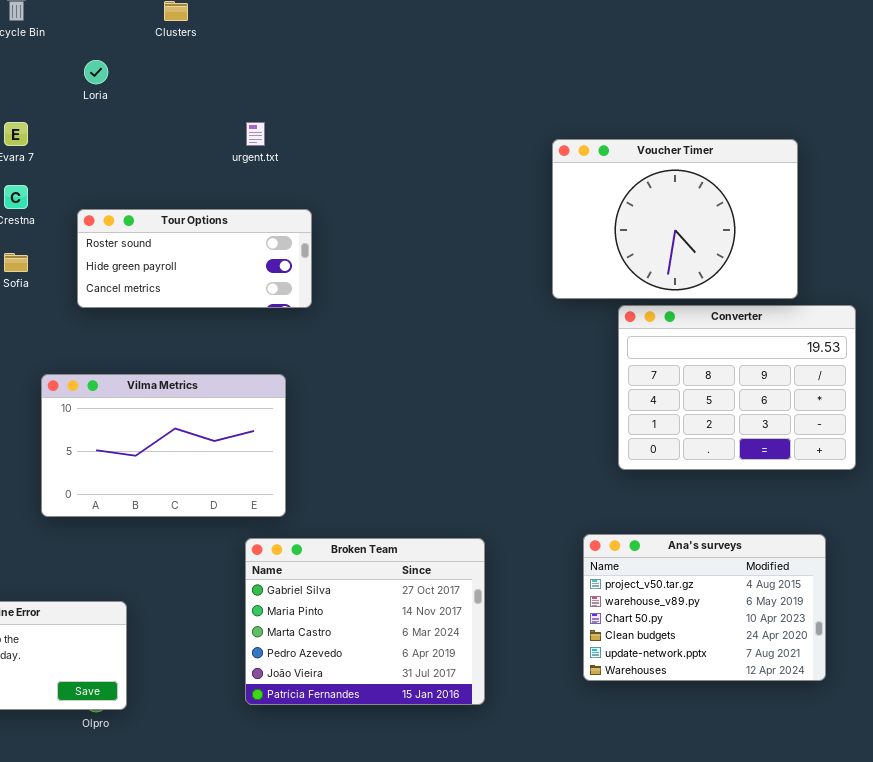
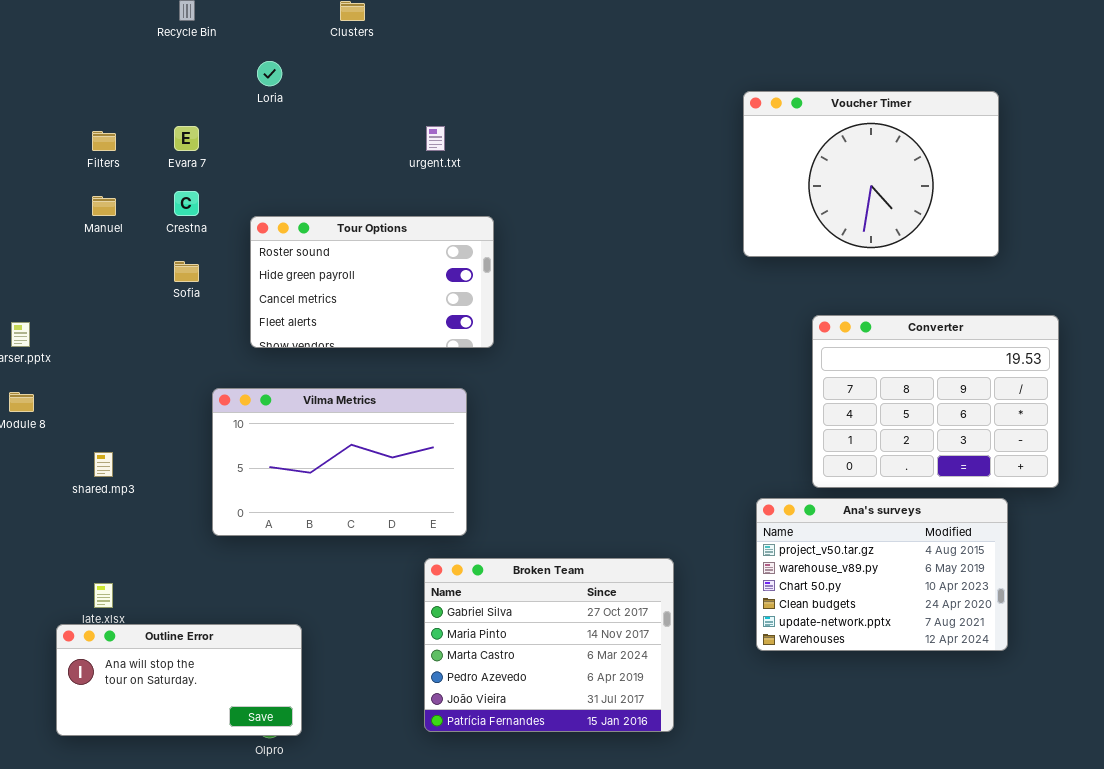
Voucher Timer: [552,139,798,299] -> [743,91,999,257], moved
Tour Options: [77,209,312,308] -> [250,216,494,348], resized
Ana's surveys: [583,534,826,681] -> [756,498,1008,651], moved

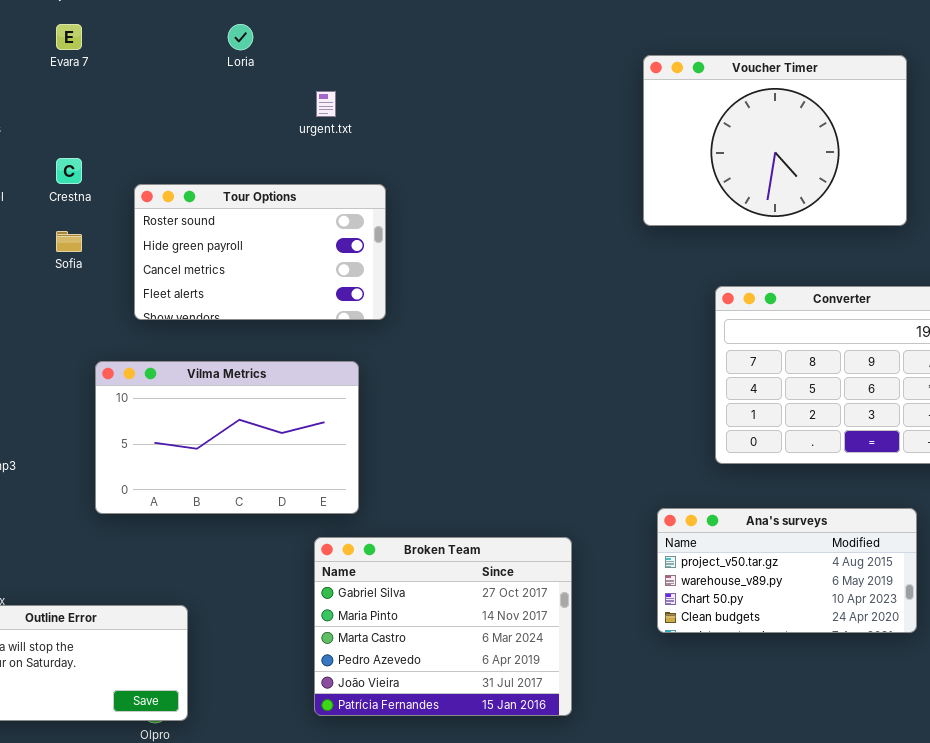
Loria: [257,61,282,86] -> [228,24,253,50], moved
Evara 7: [174,126,199,151] -> [56,24,82,50], moved
Ana's surveys: [756,498,1008,651] -> [657,508,917,633], resized

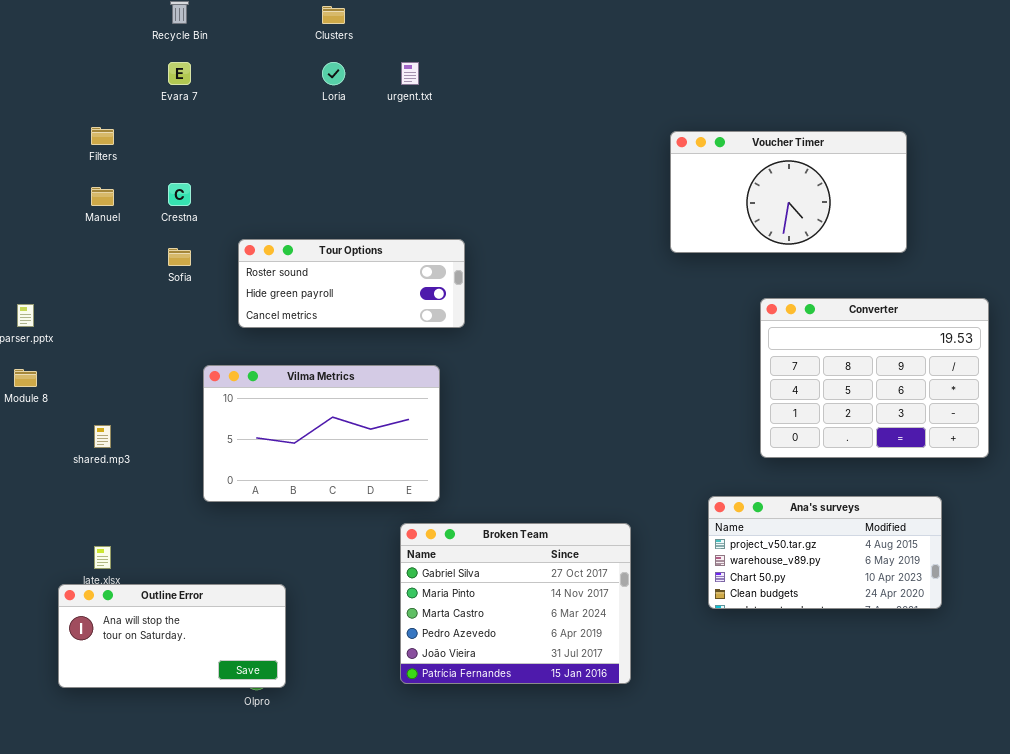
Voucher Timer: [643,55,907,226] -> [670,131,907,253], moved, resized
urgent.txt: [316,91,336,117] -> [401,62,419,85], moved
Tour Options: [134,184,386,320] -> [238,239,465,328], resized

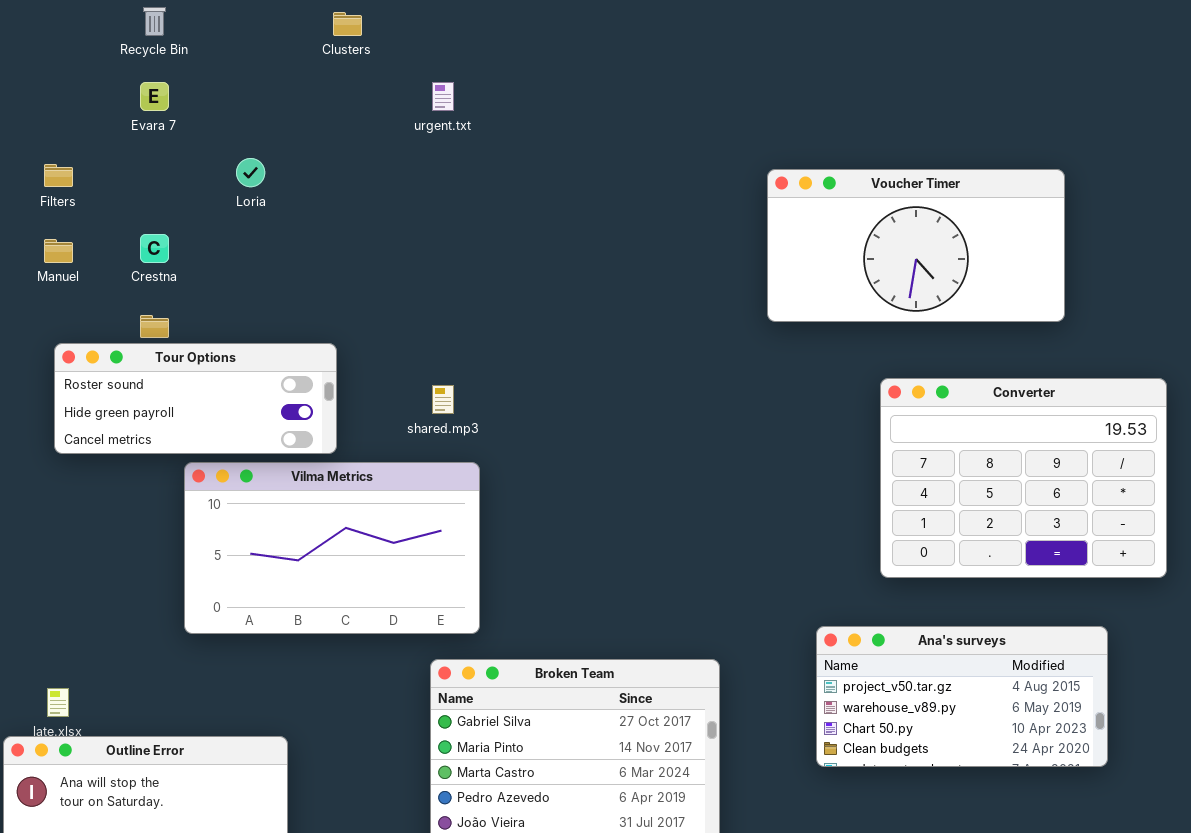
Loria: [322,62,345,85] -> [236,158,265,187], moved
Tour Options: [238,239,465,328] -> [54,343,337,454], moved
shared.mp3: [94,425,111,448] -> [432,385,454,414], moved

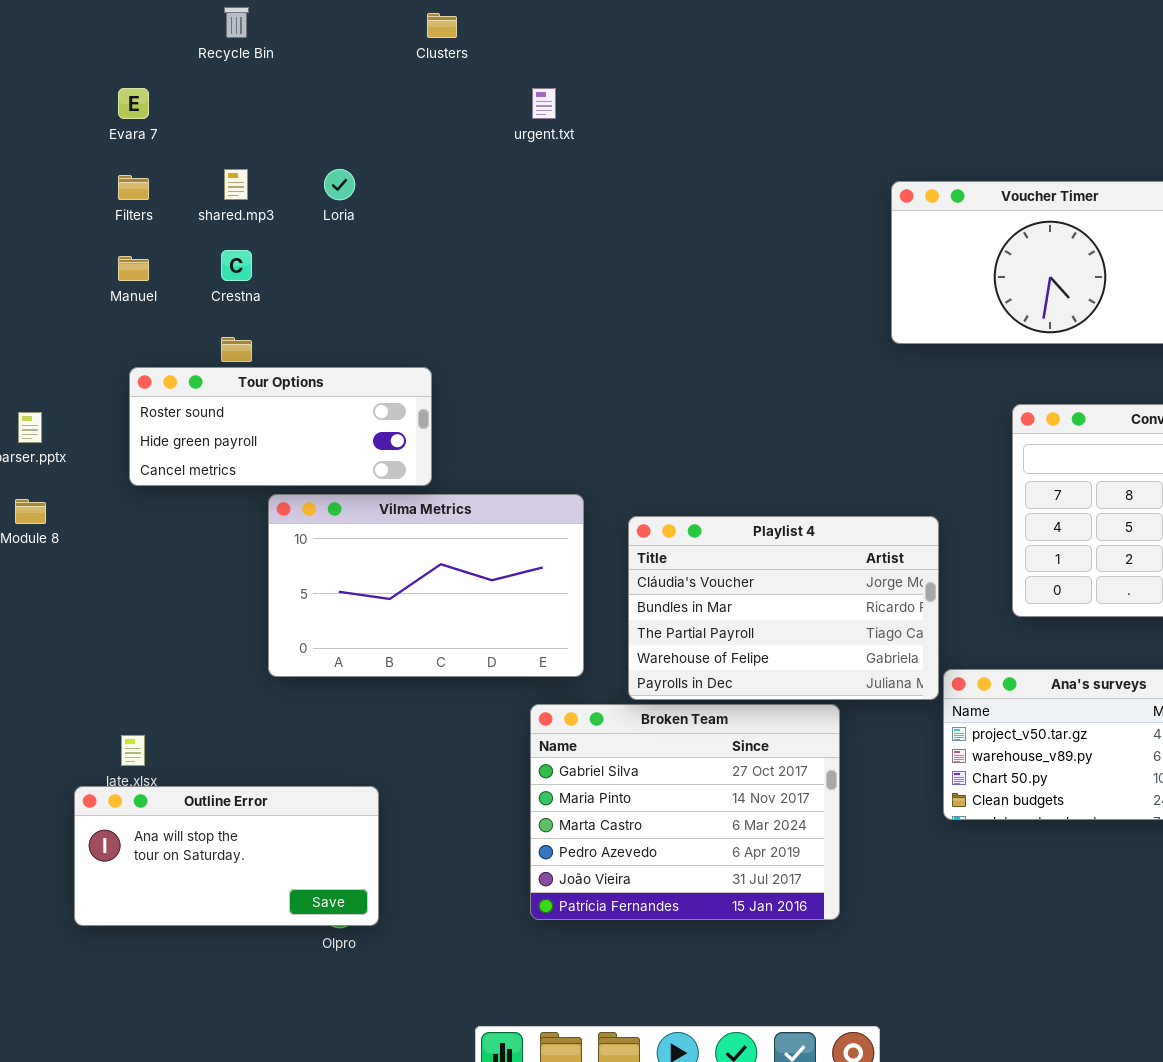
Evara 7: [140,82,169,111] -> [118,88,149,119], moved
shared.mp3: [432,385,454,414] -> [224,169,248,200], moved
Playlist 4: none -> [628,516,939,700], opened

